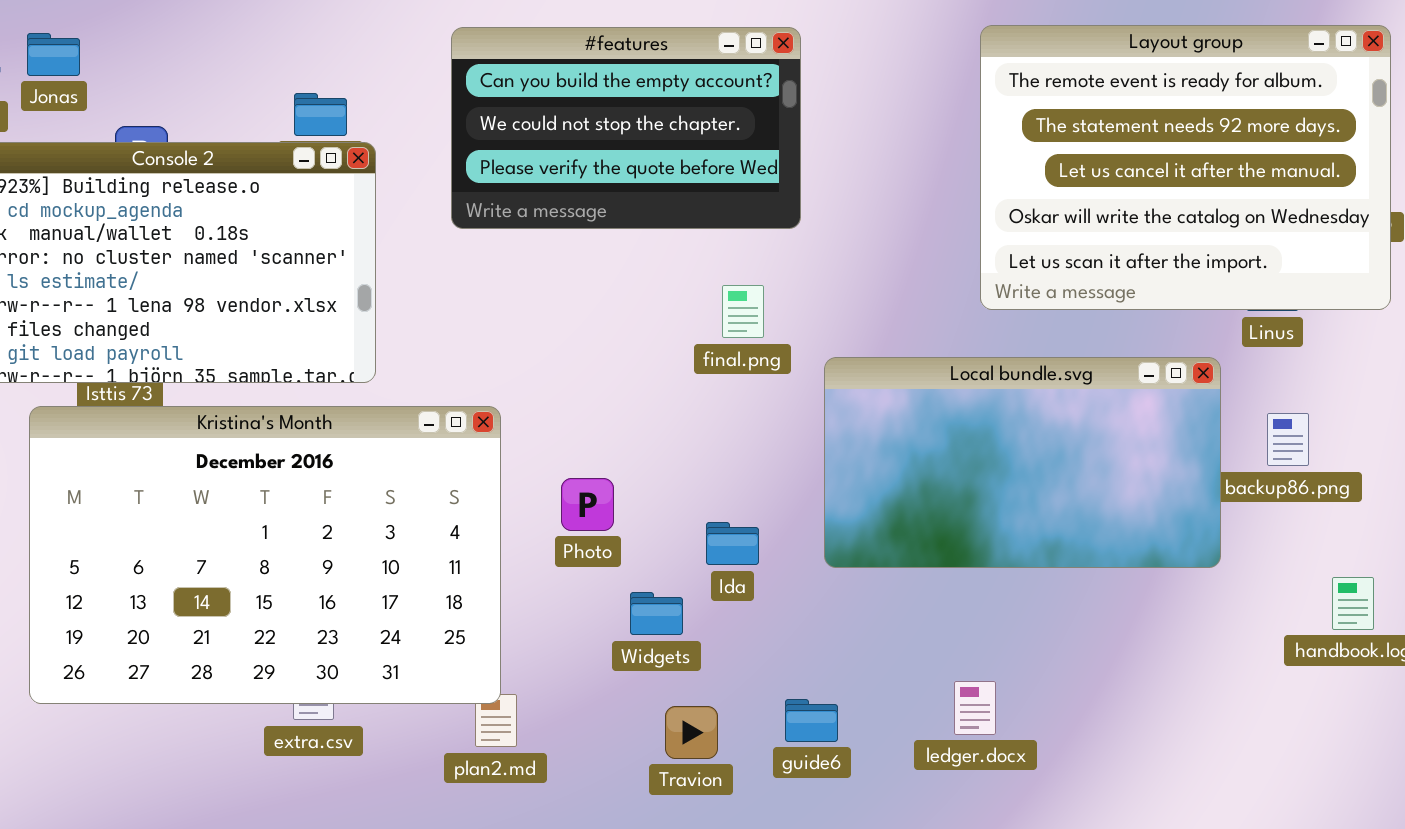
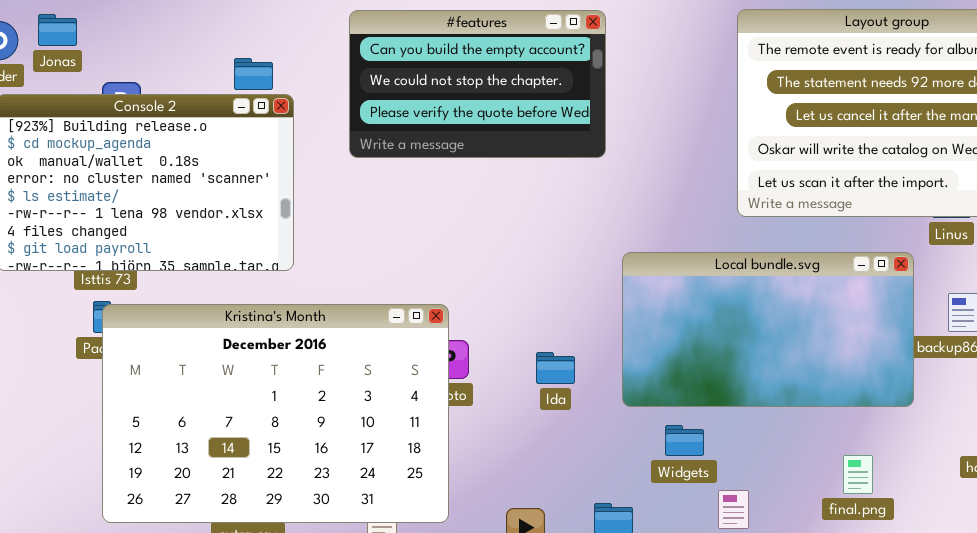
final.png: [722,285,764,338] -> [843,455,873,494], moved
Kristina's Month: [29,406,501,704] -> [102,304,449,523], moved
Ida: [706,522,759,565] -> [536,352,575,384], moved
Widgets: [630,592,683,635] -> [665,425,704,456], moved

